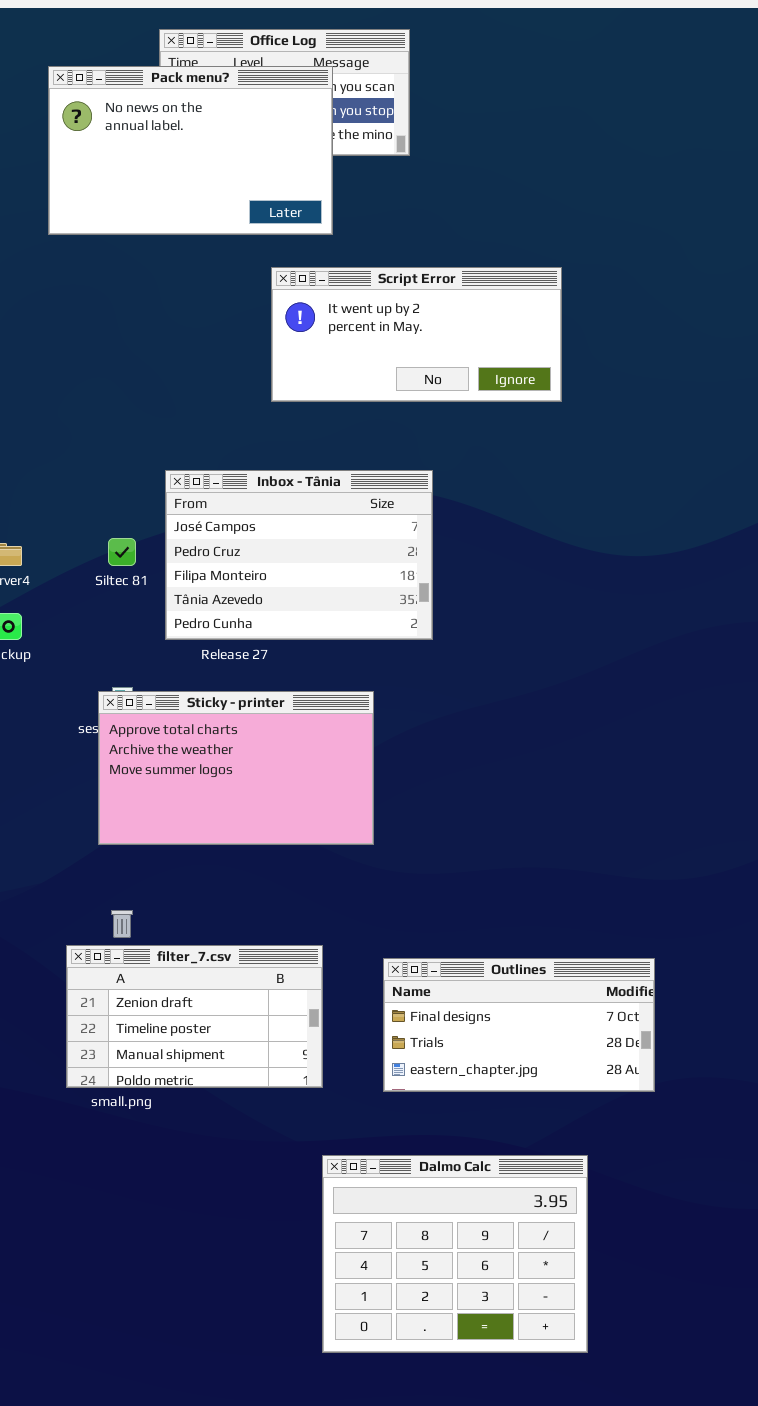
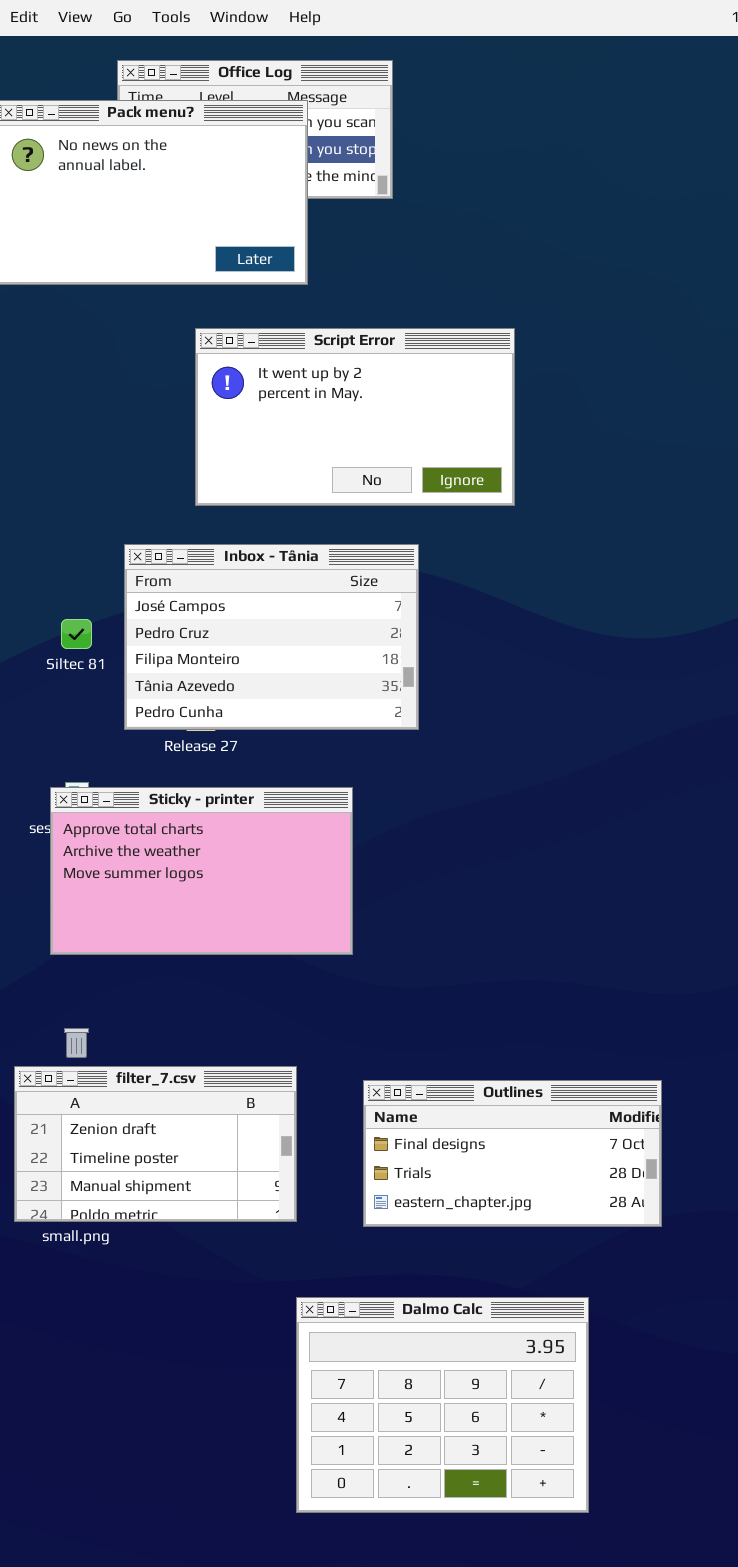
Script Error: [271,267,562,402] -> [195,328,515,506], moved, resized

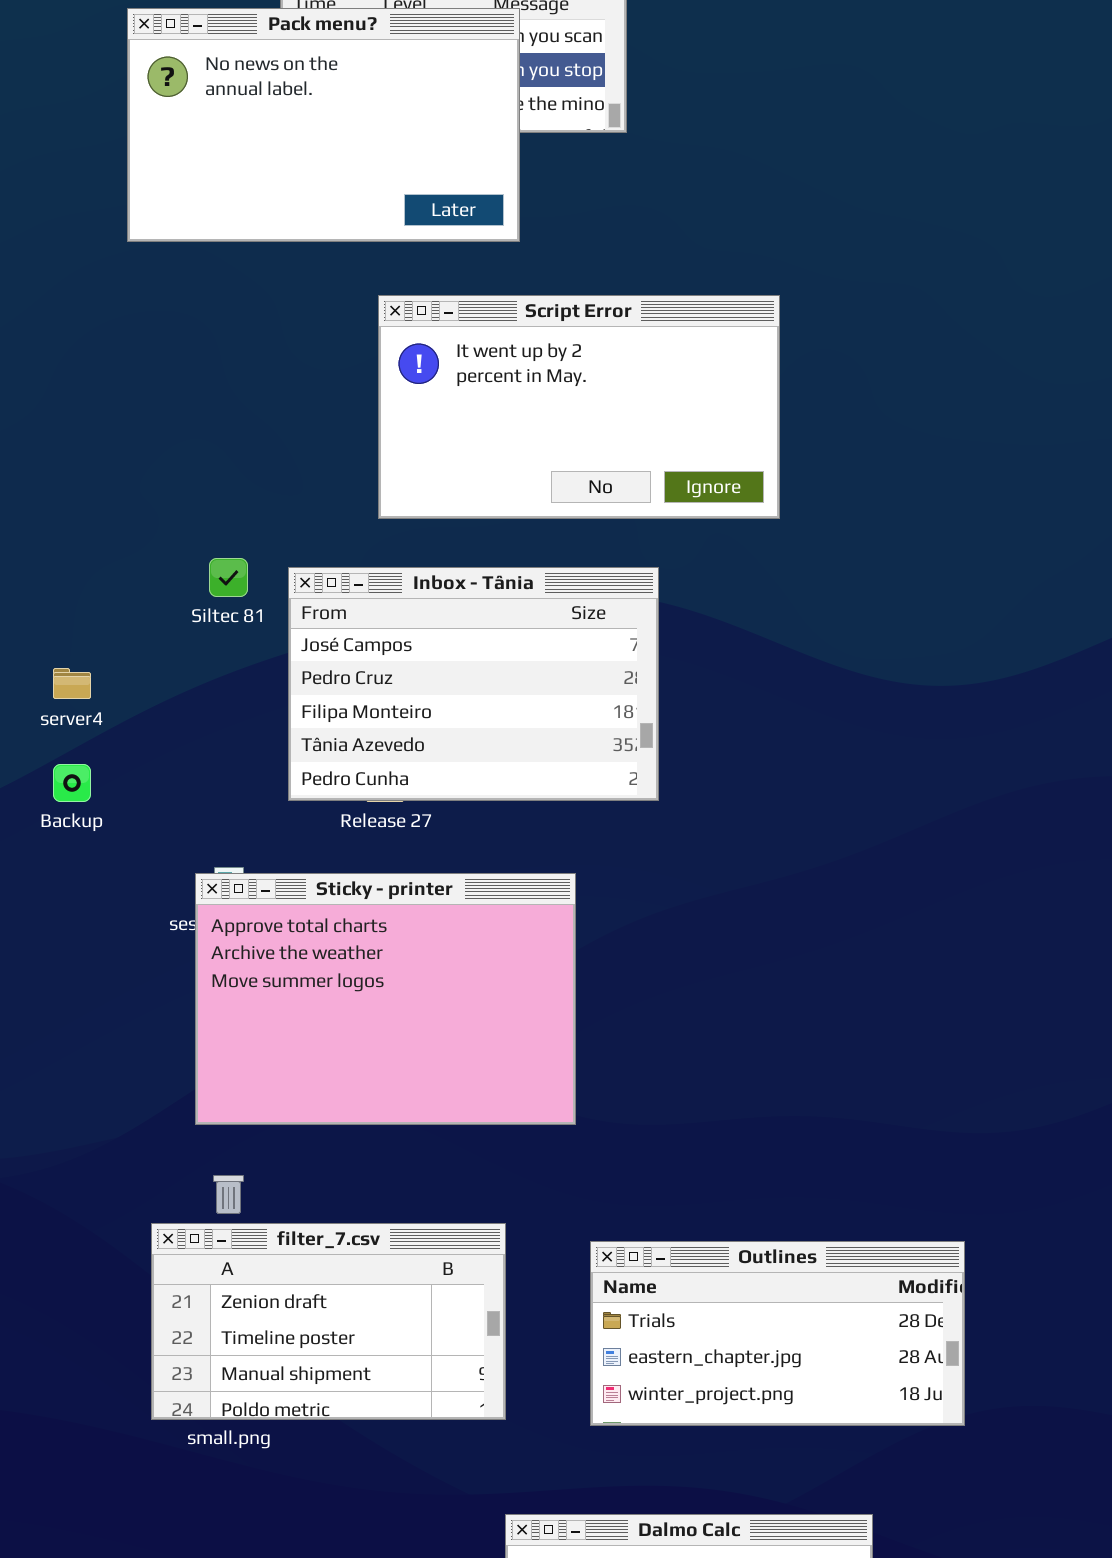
Siltec 81: [61,619,92,649] -> [209,558,248,597], moved
Sticky - printer: [50,787,353,955] -> [195,873,576,1125], resized
Outlines: [363,1080,662,1227] -> [590,1241,965,1426], scrolled down 1 row

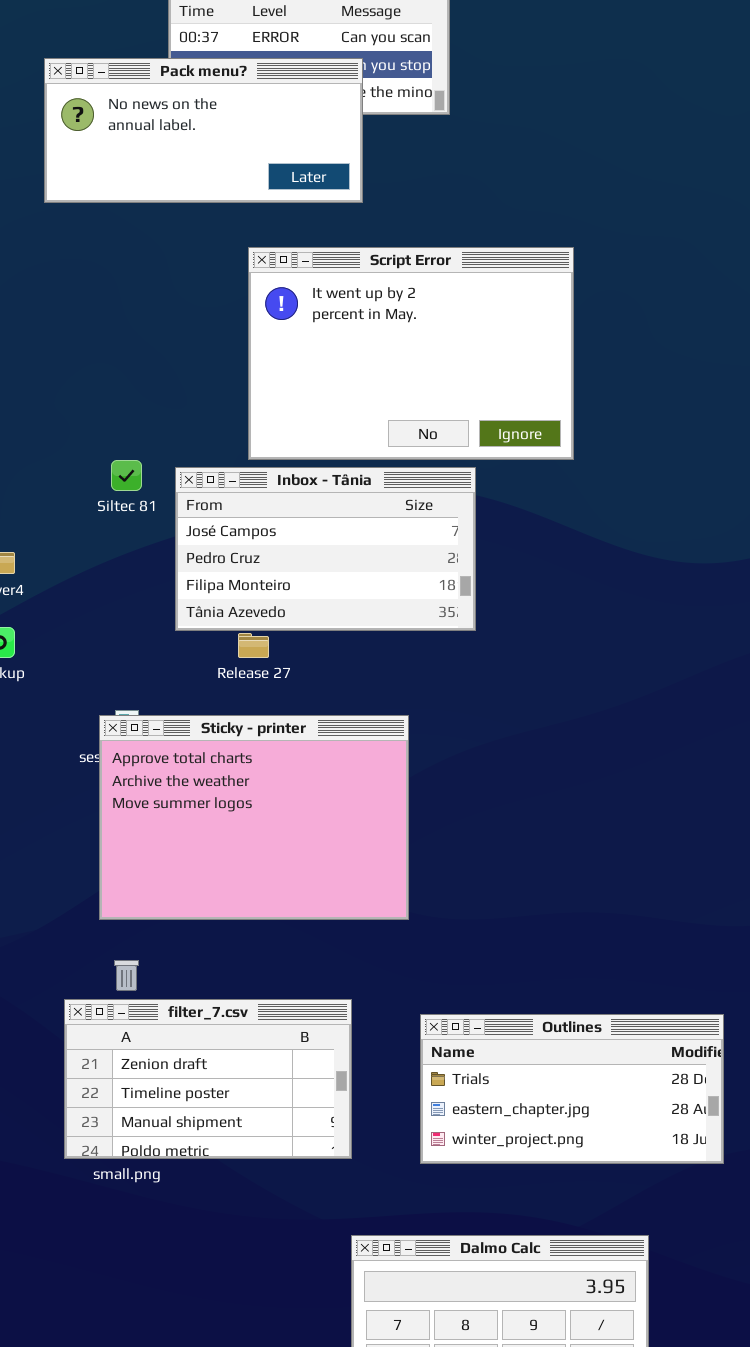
Pack menu?: [127,8,520,242] -> [44,58,363,203], resized
Script Error: [378,295,780,519] -> [248,247,574,460], resized
Inbox - Tânia: [288,567,659,801] -> [175,467,476,631], resized

